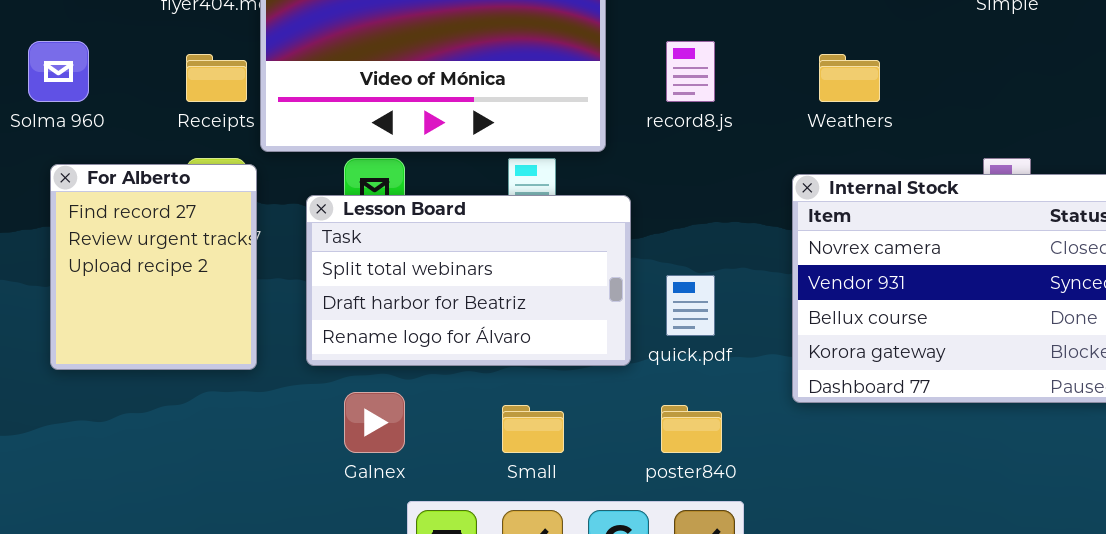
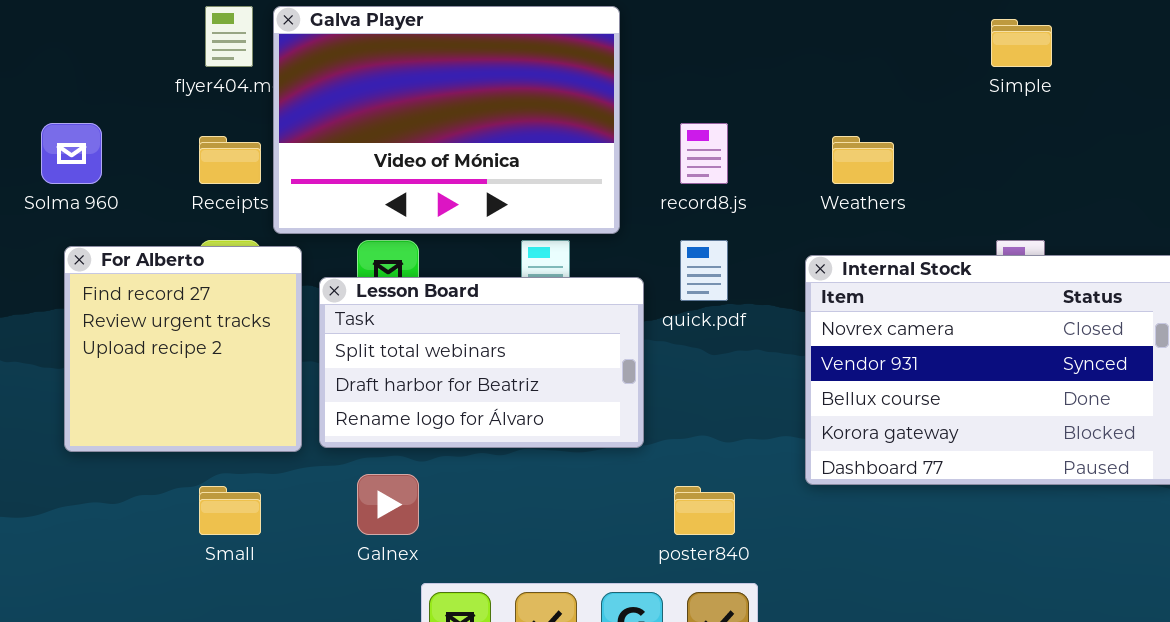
For Alberto: [50,164,257,370] -> [64,246,302,452], resized
quick.pdf: [666,275,715,336] -> [680,240,728,301], moved
Small: [502,405,564,453] -> [199,486,261,535], moved

